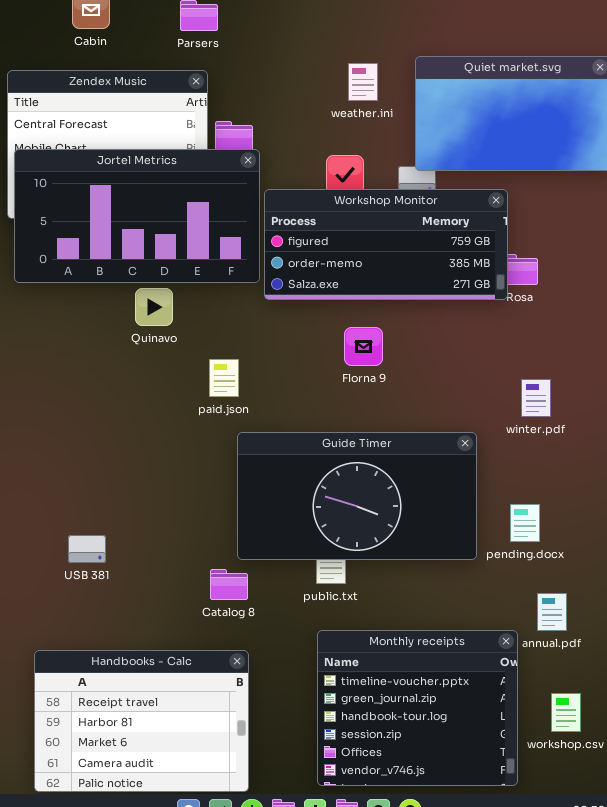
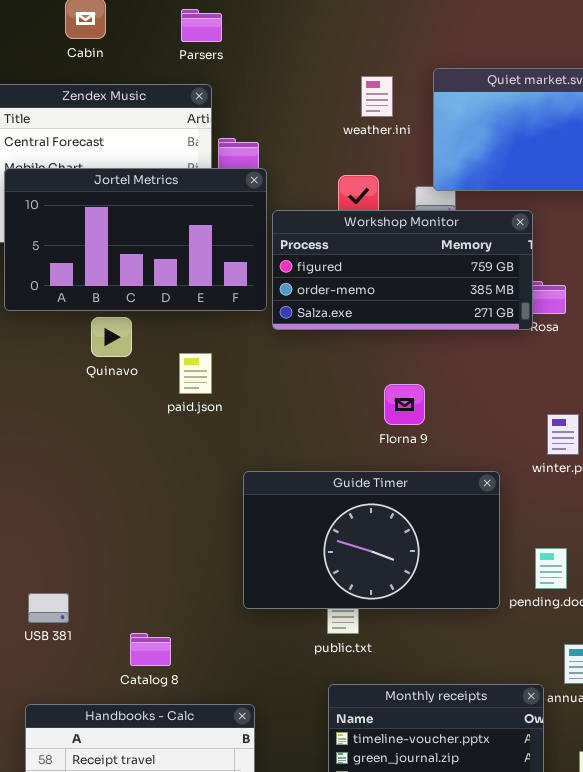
Quinavo: [135,288,173,326] -> [91,317,132,357], moved
Florna 9: [344,327,383,366] -> [384,384,425,425], moved
paid.json: [209,359,239,397] -> [179,353,212,394], moved
USB 381: [68,535,106,563] -> [28,593,69,623], moved
Catalog 8: [210,569,248,600] -> [130,633,171,666], moved

